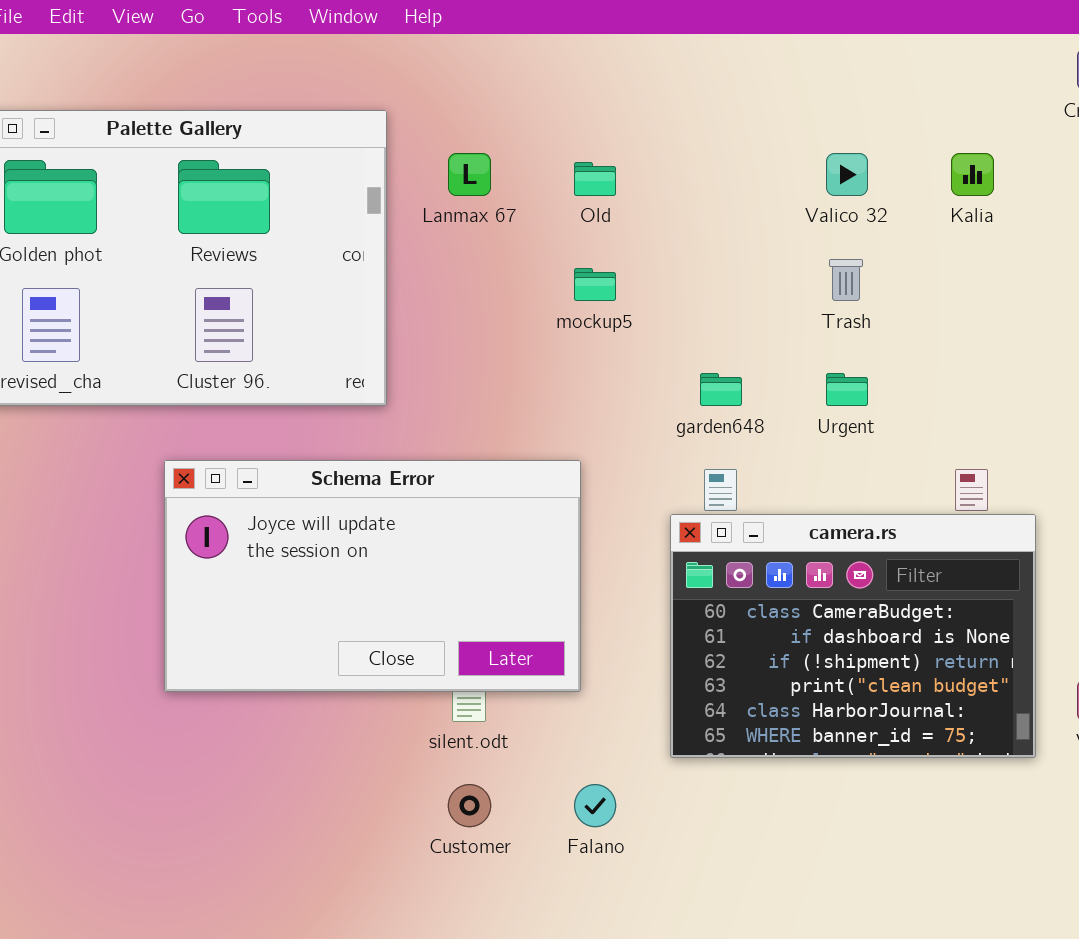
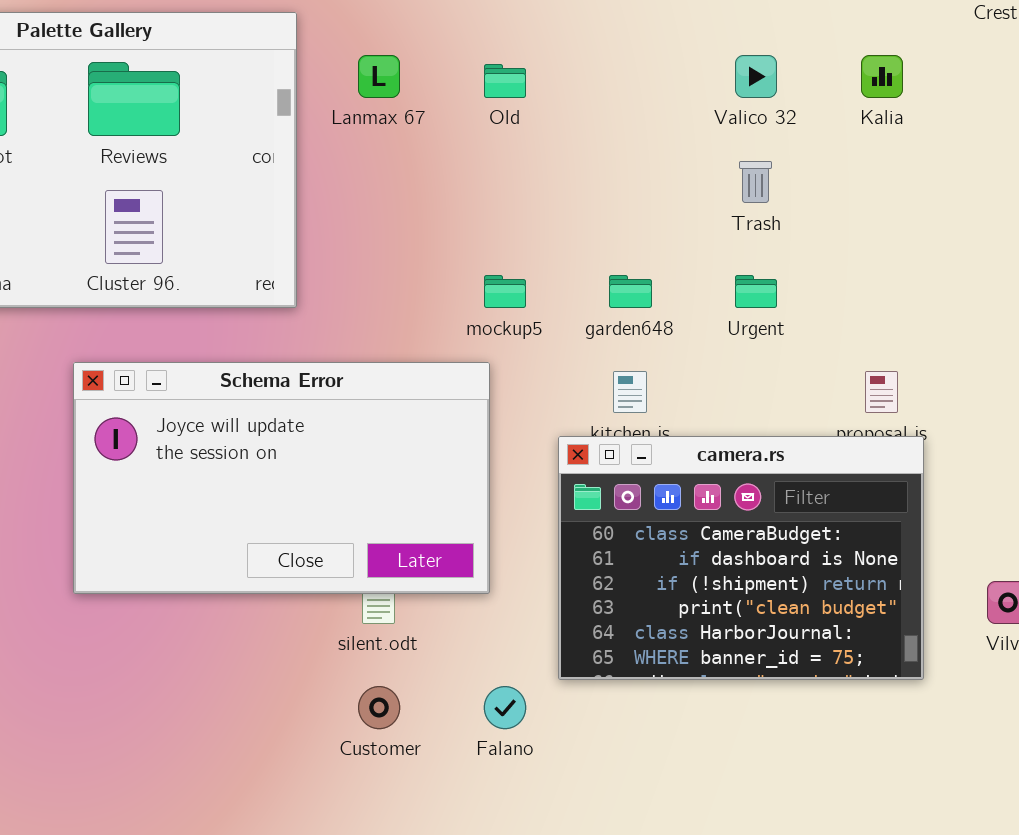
mockup5: [574,268,616,301] -> [484,275,526,308], moved
camera.rs: [670,514,1036,758] -> [558,436,924,680], moved

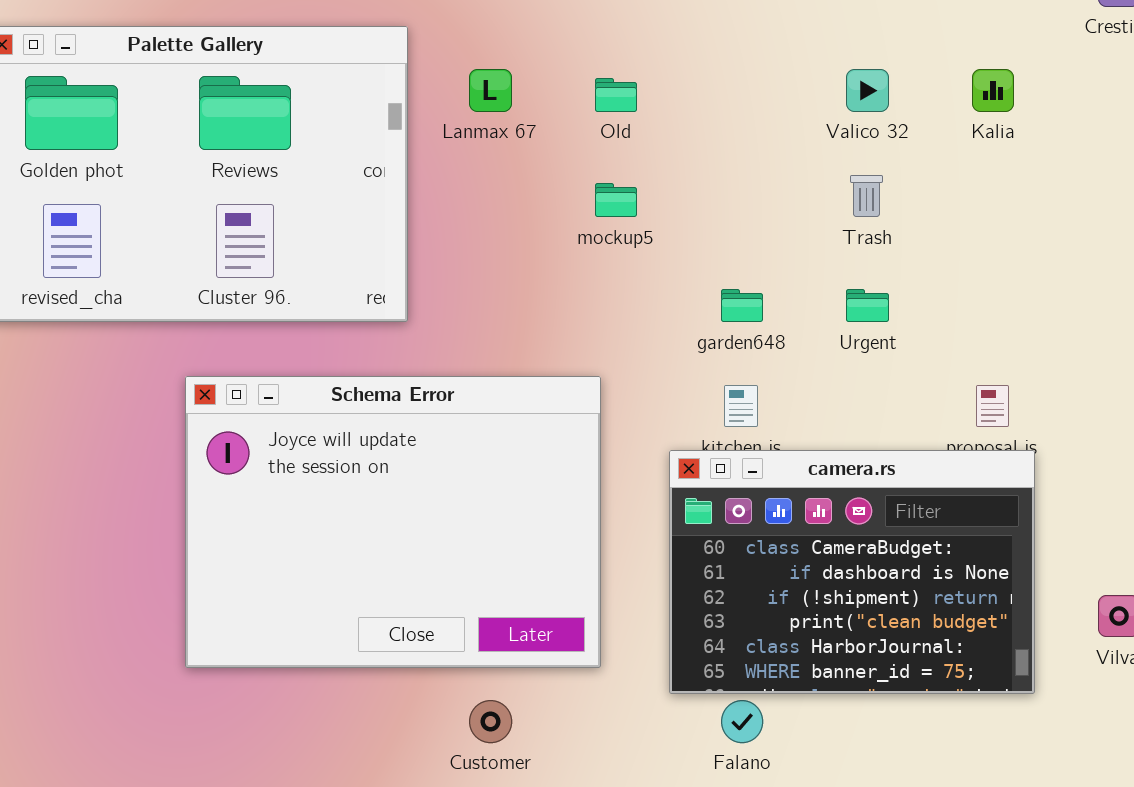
mockup5: [484,275,526,308] -> [595,183,637,217], moved
Schema Error: [73,362,490,594] -> [185,376,601,668], resized
Falano: [484,686,526,729] -> [721,700,763,743], moved

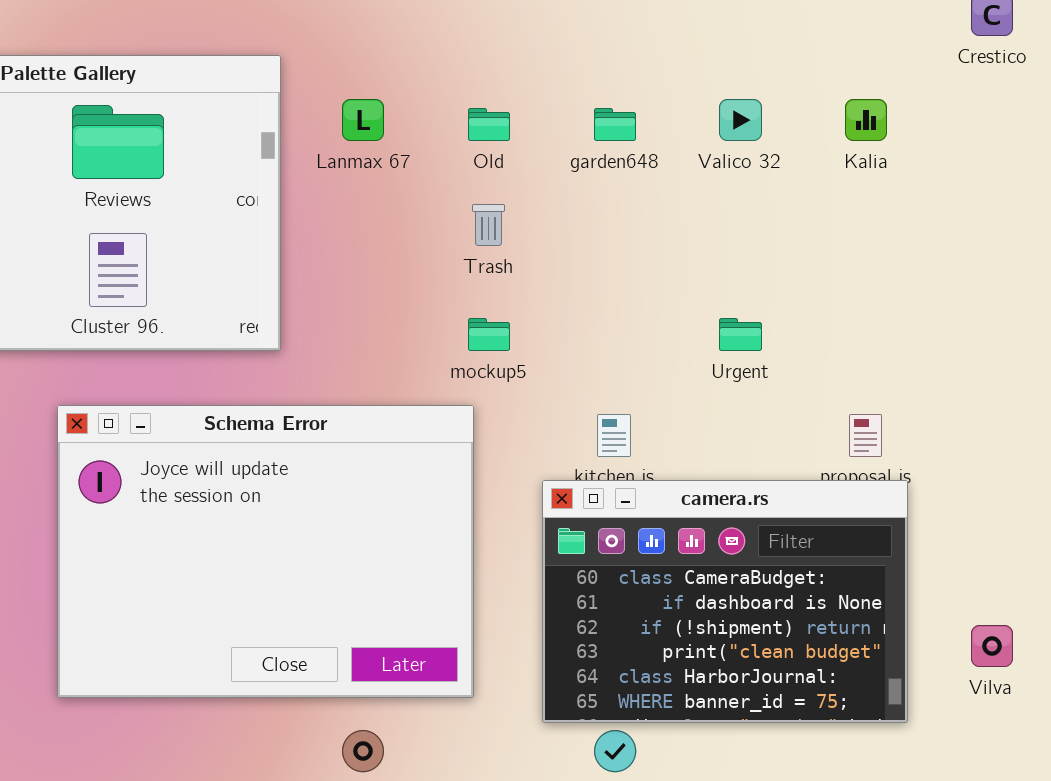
Trash: [850,175,883,217] -> [472,204,505,246], moved
mockup5: [595,183,637,217] -> [468,318,510,351], moved
garden648: [721,289,763,322] -> [594,108,636,141], moved

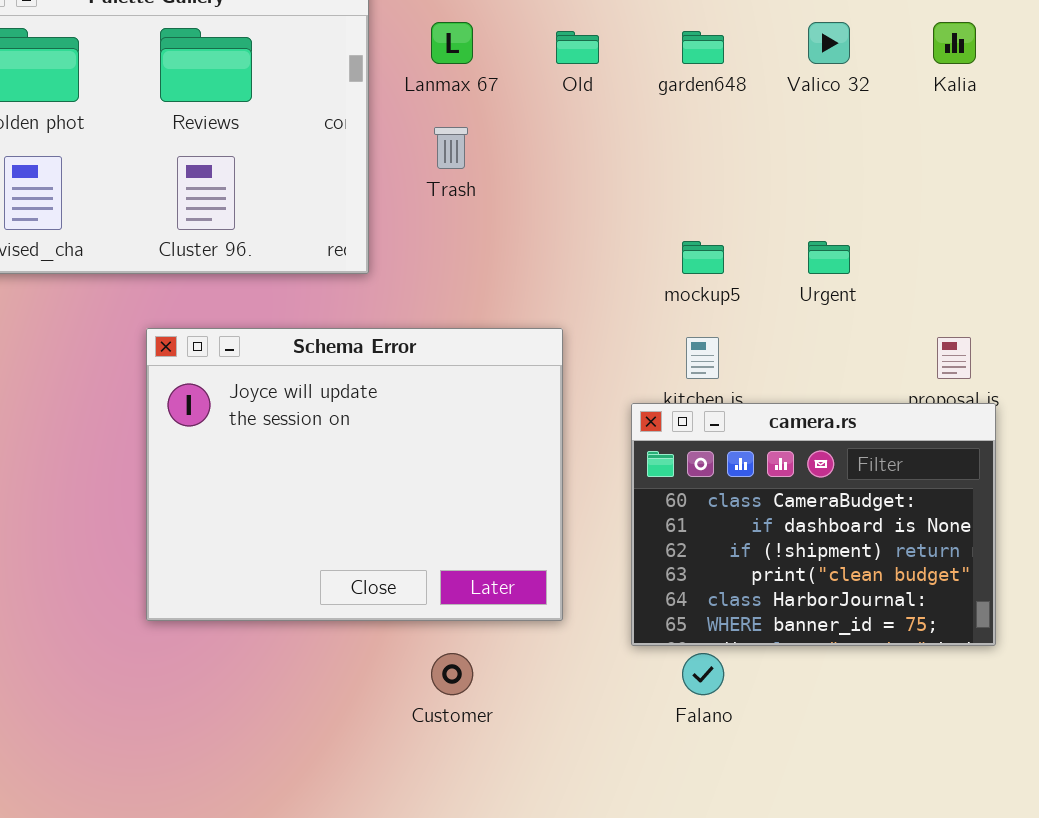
Trash: [472,204,505,246] -> [434,127,468,169], moved
mockup5: [468,318,510,351] -> [682,241,724,274], moved

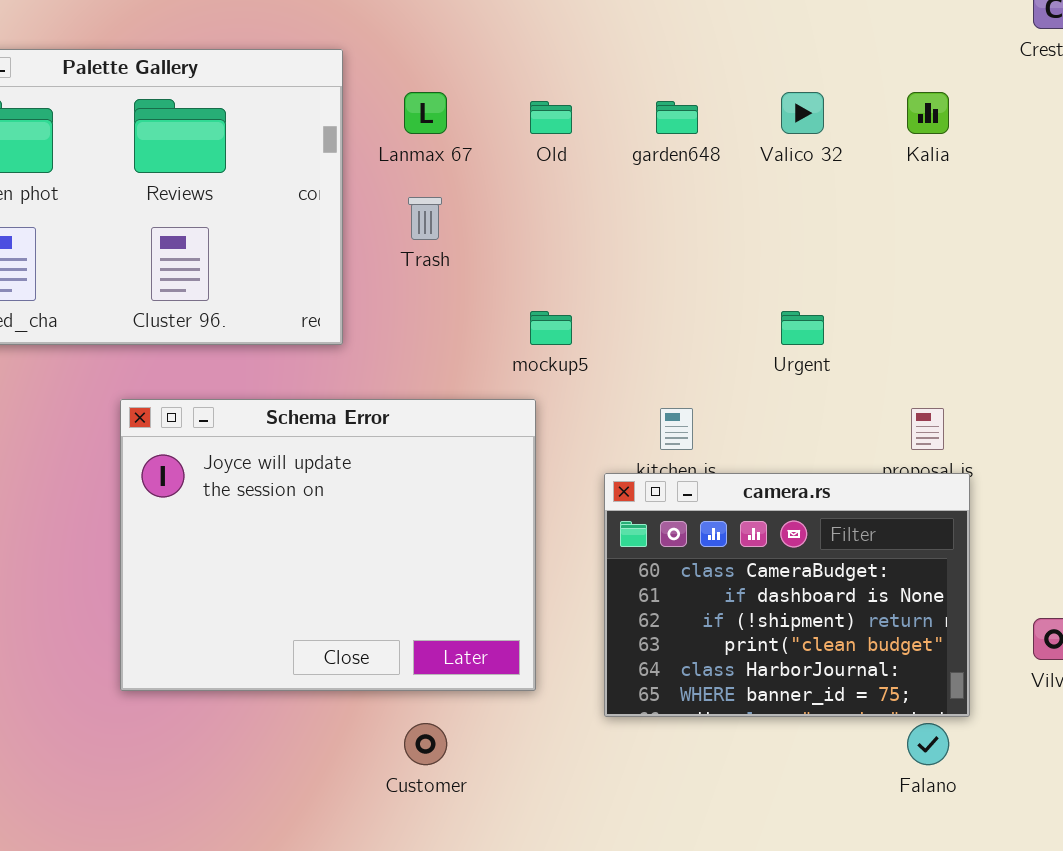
mockup5: [682,241,724,274] -> [530,311,572,345], moved
Falano: [682,653,724,695] -> [907,723,949,765], moved

